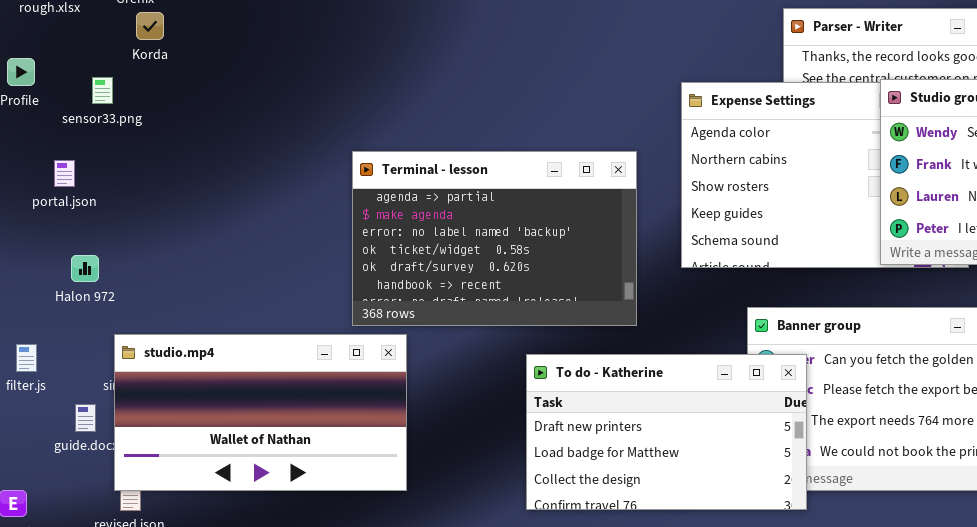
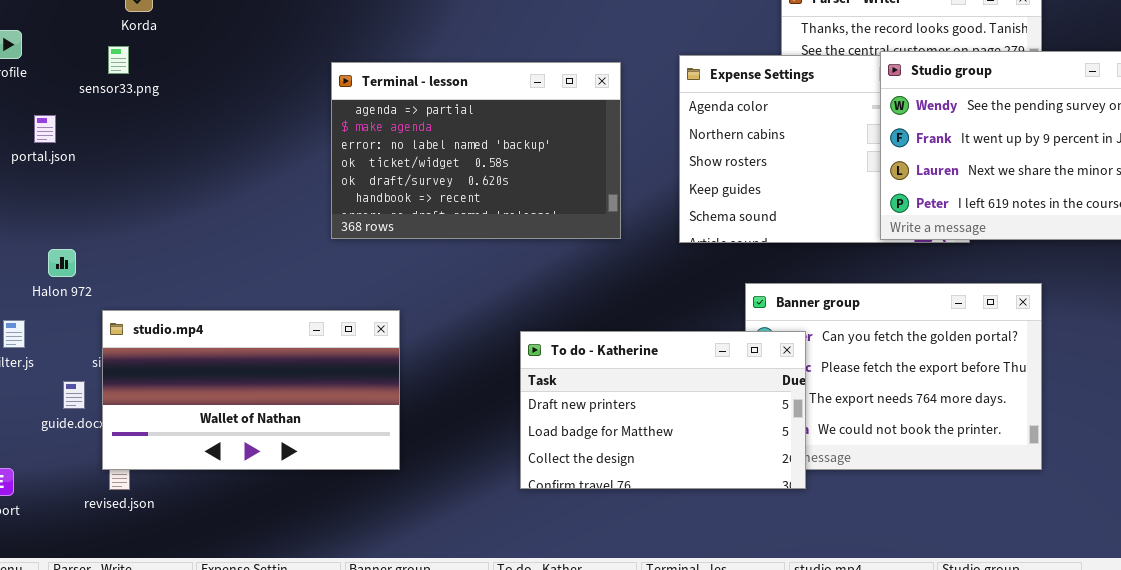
sensor33.png: [92,77,113,104] -> [108,46,129,74], moved
Terminal - lesson: [352,151,637,326] -> [331,62,621,239], moved
portal.json: [54,160,75,187] -> [34,115,56,143], moved
Halon 972: [71,255,99,282] -> [48,249,76,277], moved

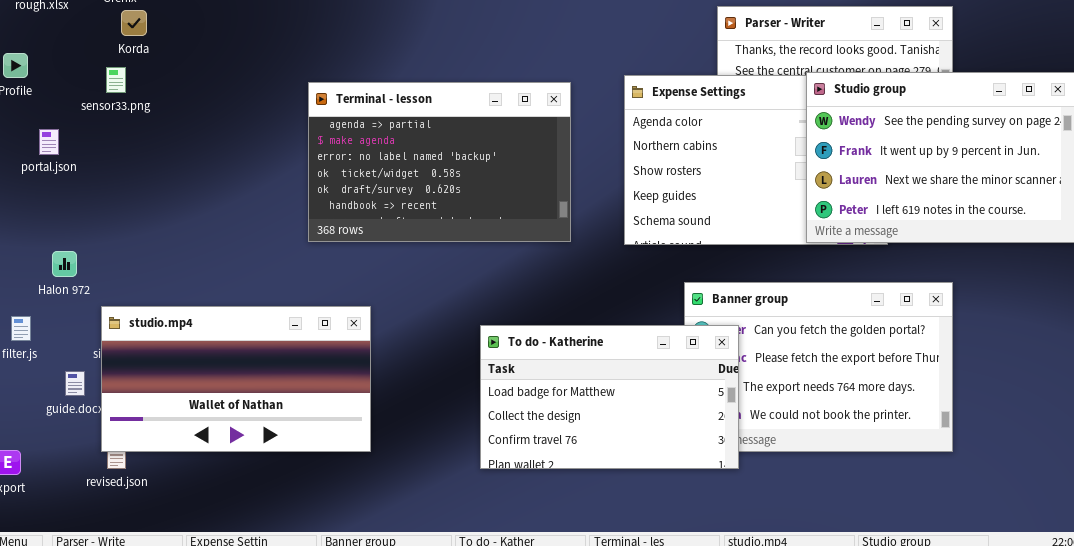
To do - Katherine: [520,331,806,489] -> [480,325,739,469], scrolled down 1 row

